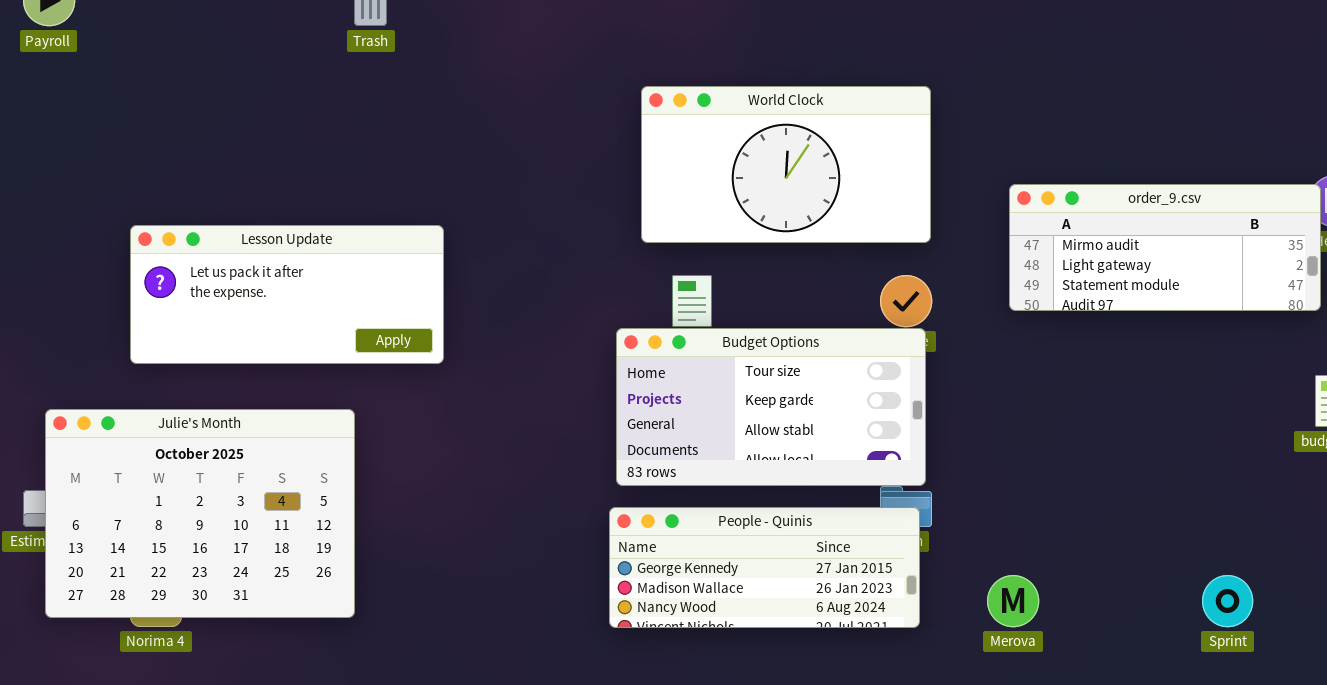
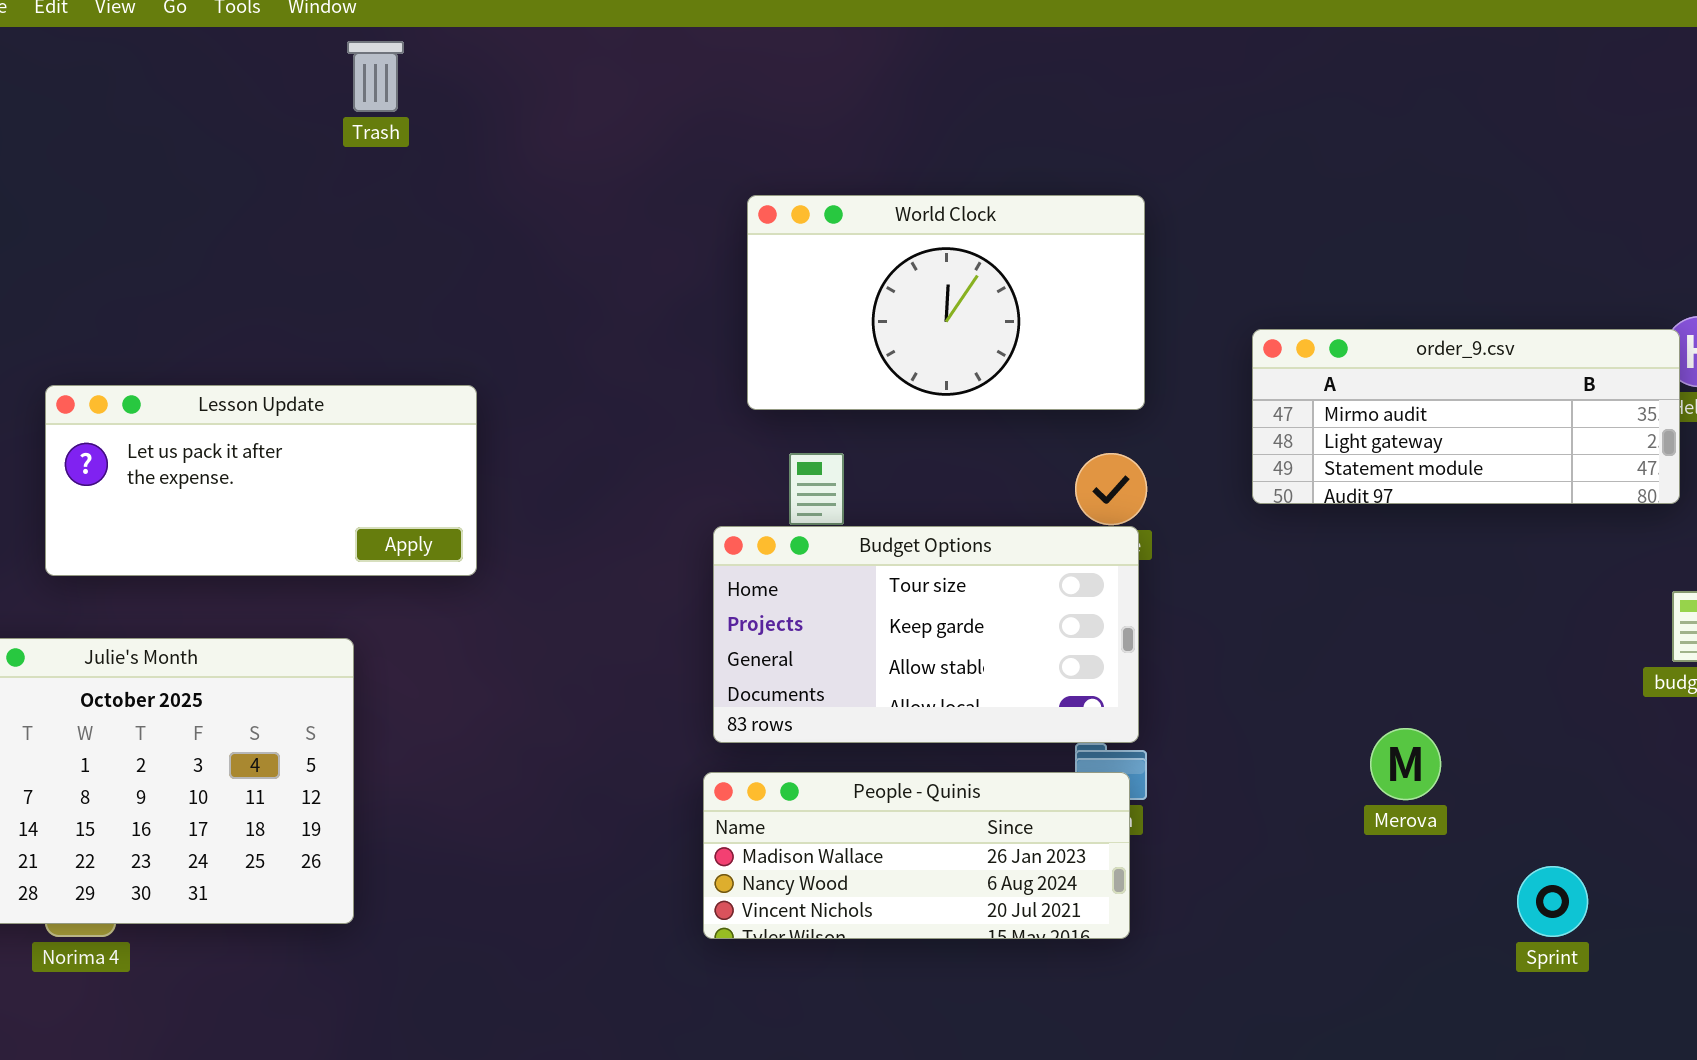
People - Quinis: [609,507,920,628] -> [703,772,1130,939], scrolled down 1 row
Merova: [987,575,1039,627] -> [1370,728,1441,800], moved

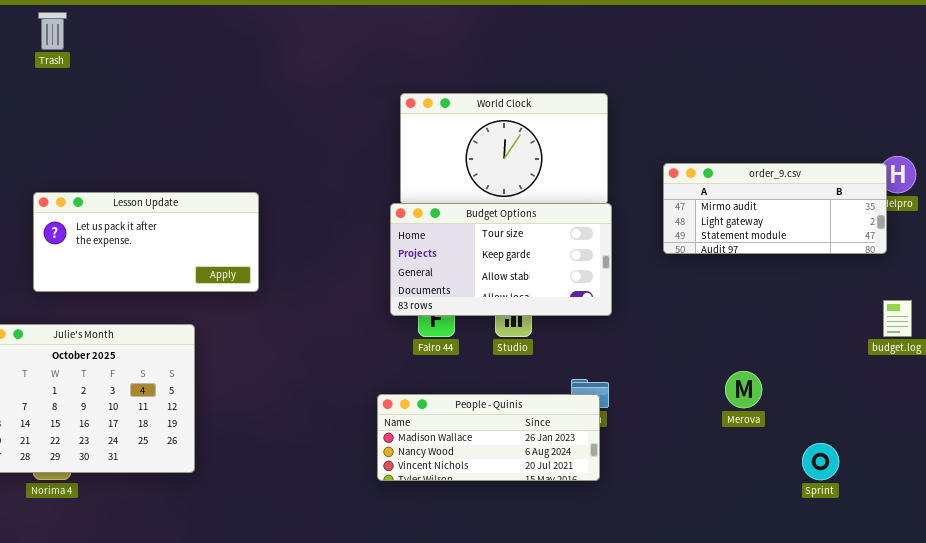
Trash: [347,41,404,112] -> [38,12,67,50], moved
Budget Options: [713,526,1139,743] -> [390,203,612,316], moved

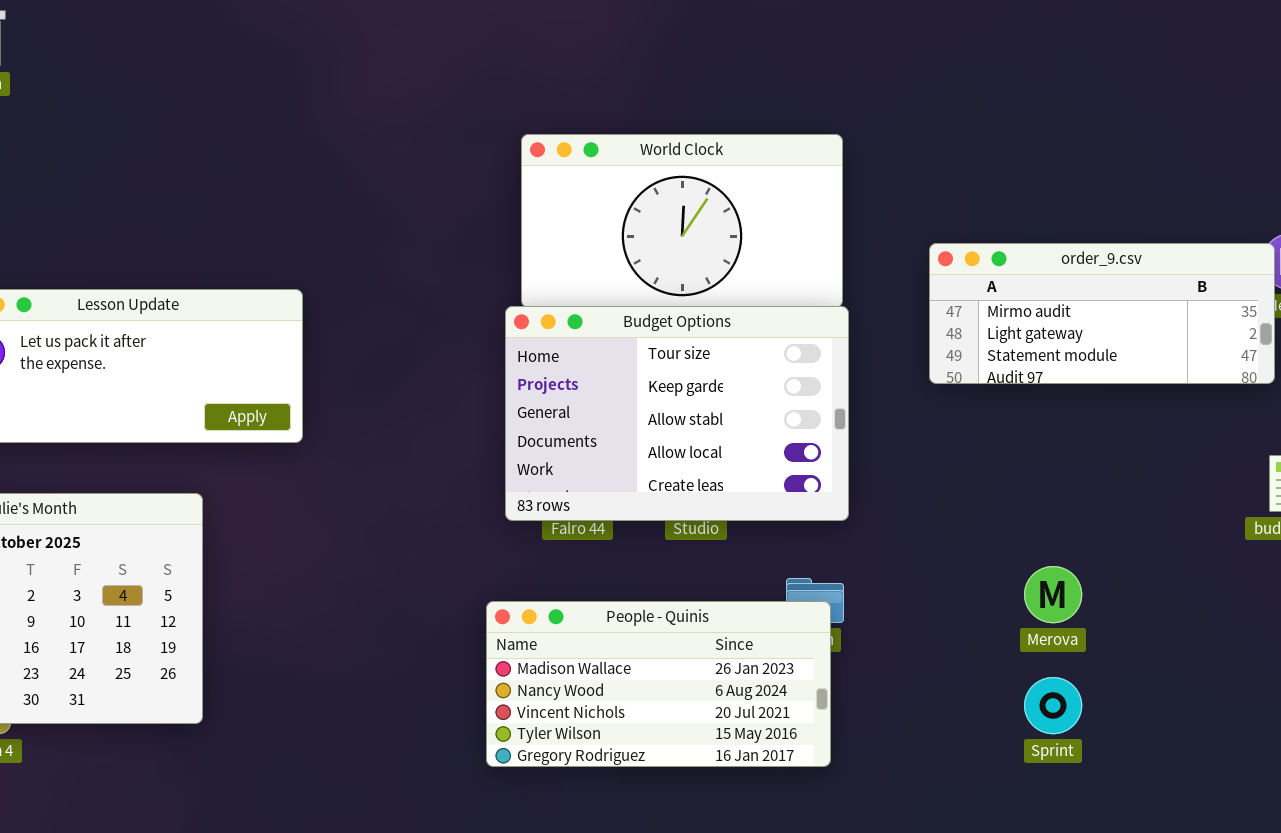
Budget Options: [390,203,612,316] -> [505,306,849,521], resized
People - Quinis: [377,394,600,481] -> [486,601,831,767], resized
Sprint: [802,443,839,480] -> [1024,677,1082,734], moved

